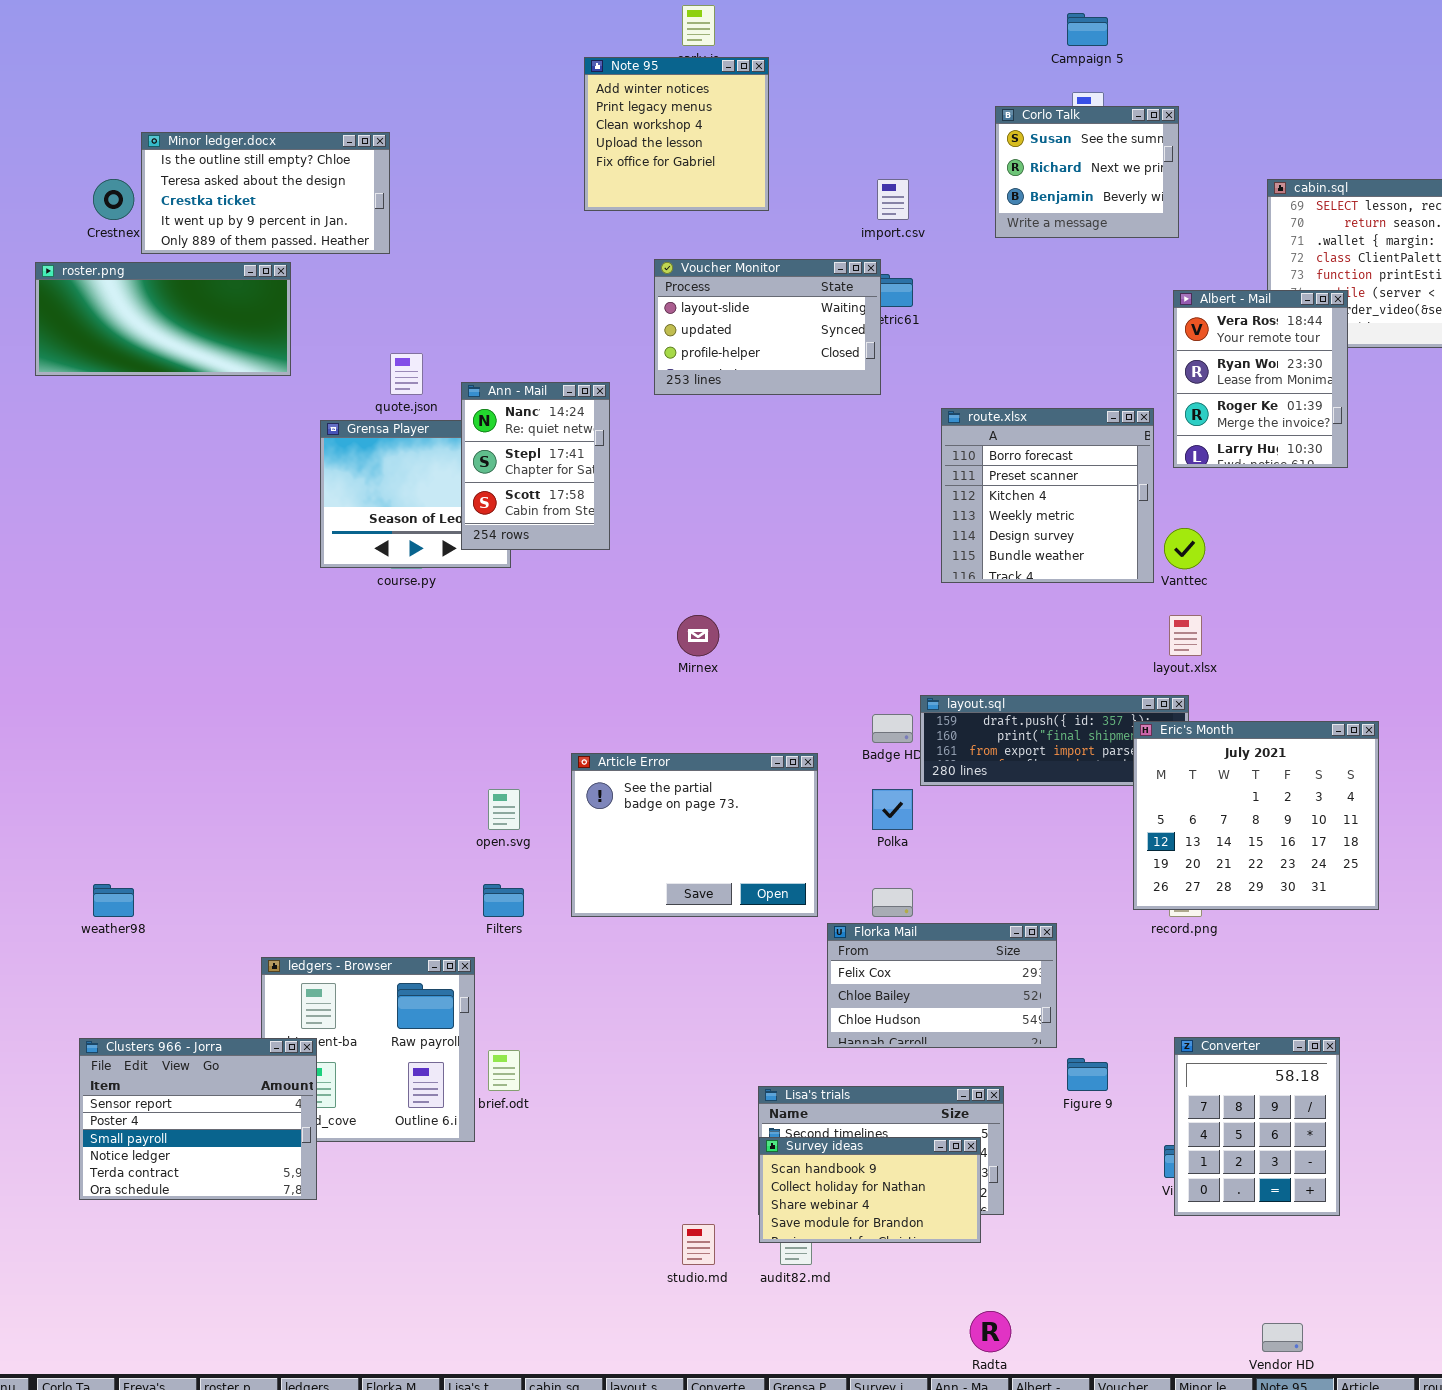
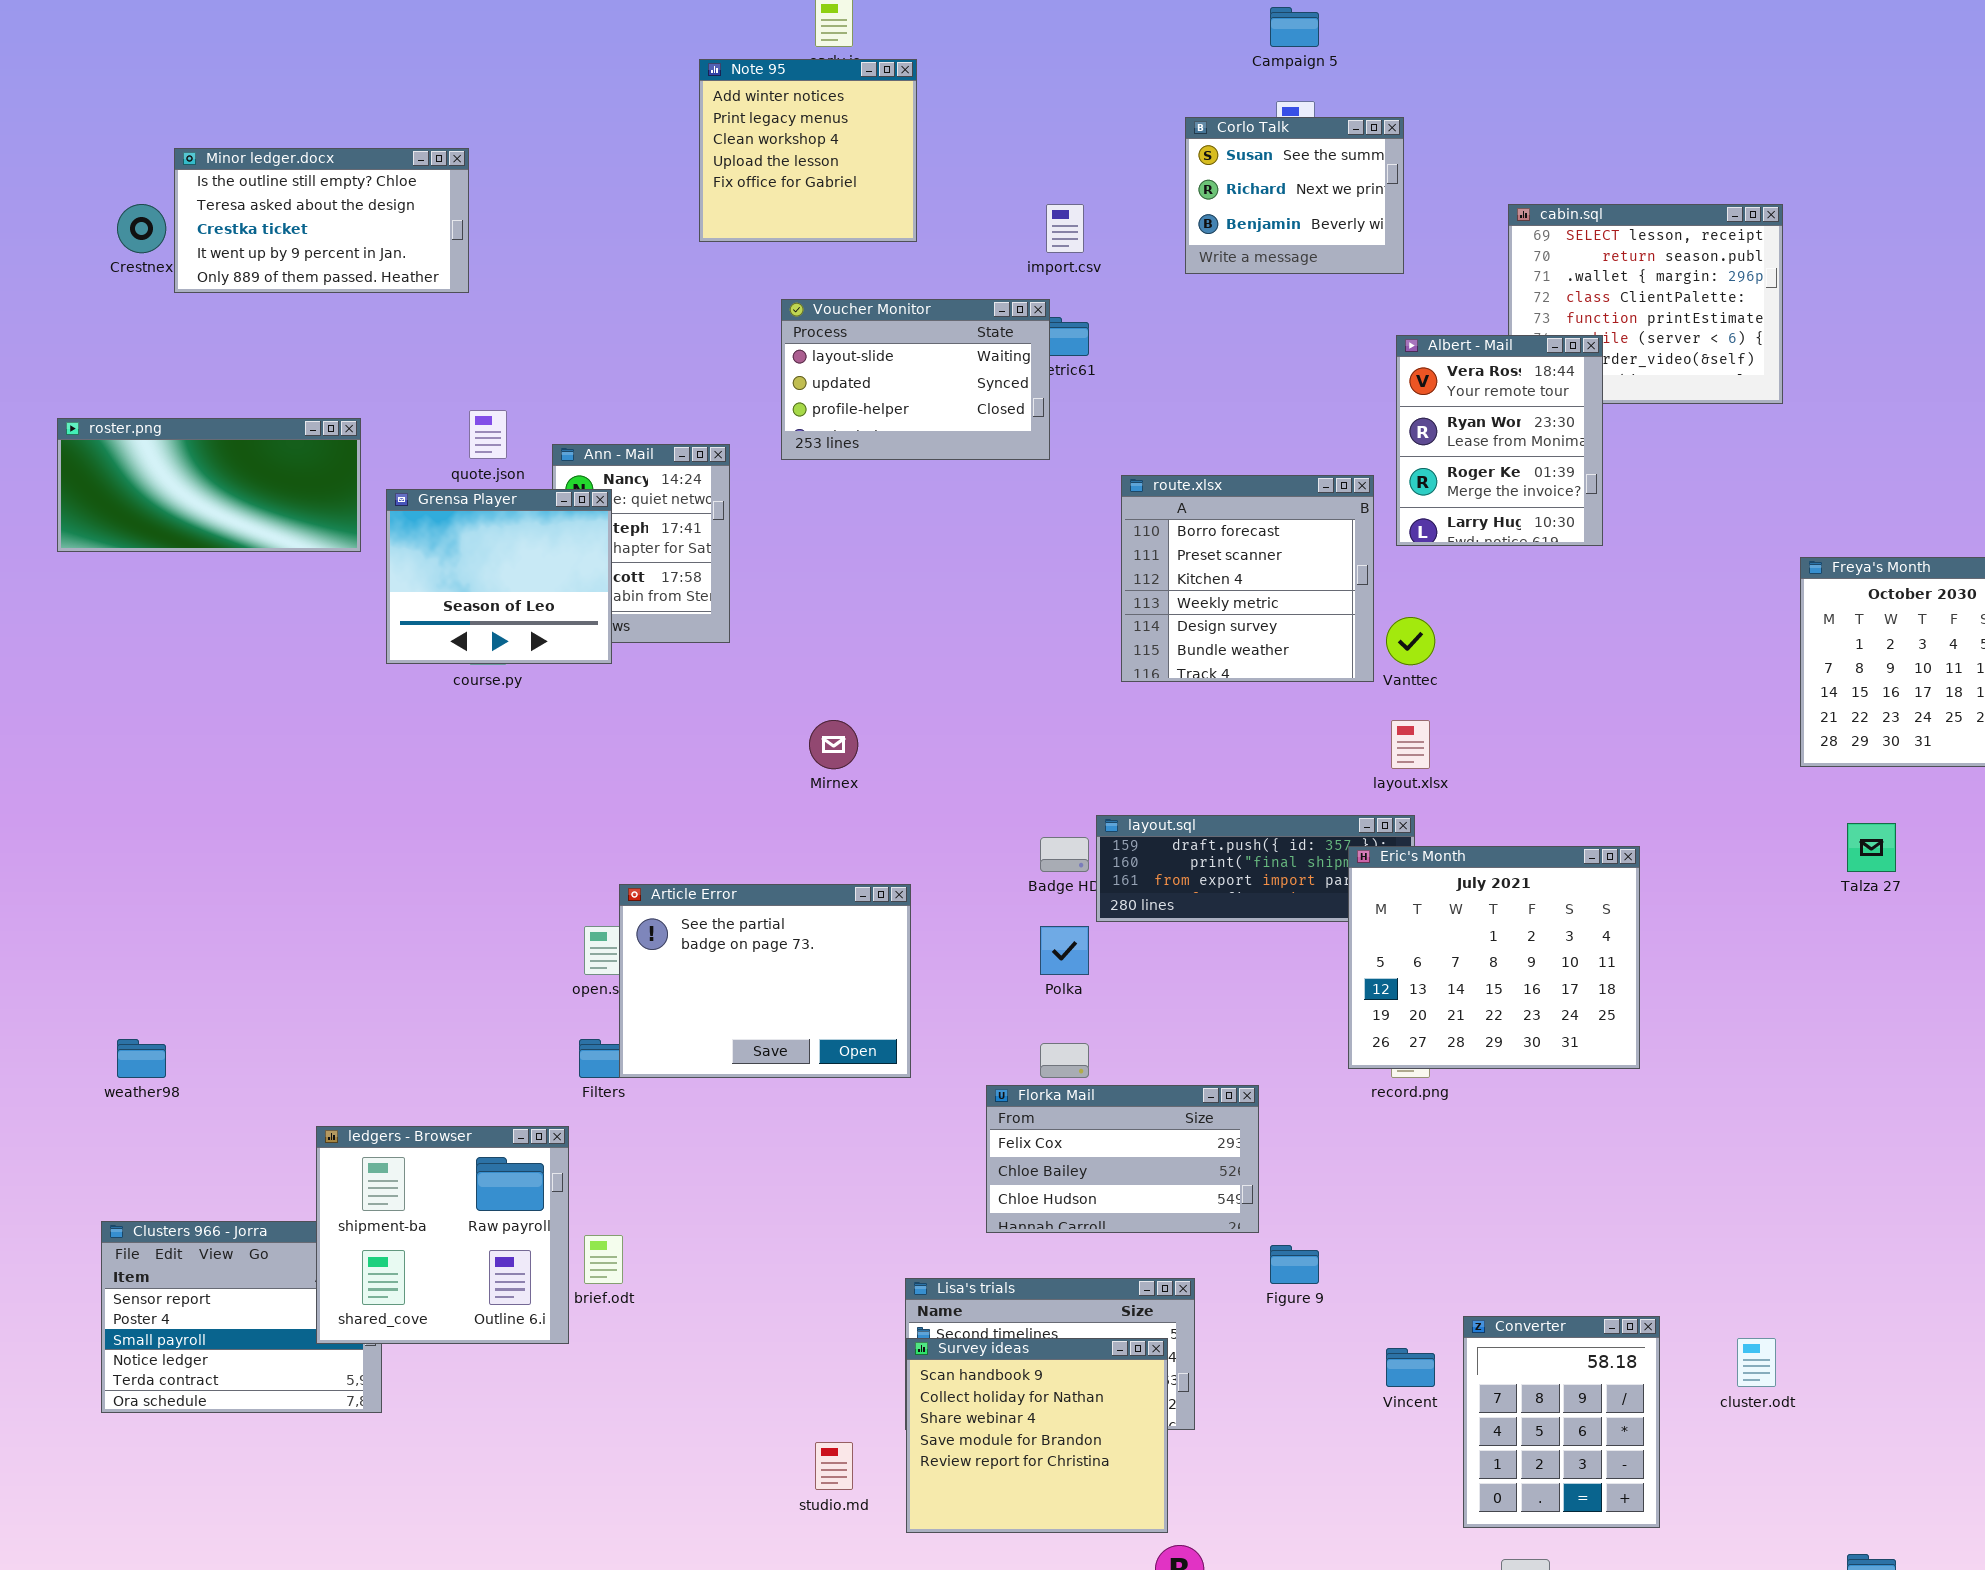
roster.png: [35,262,291,376] -> [57,418,361,552], moved
Grensa Player: [320,420,511,568] -> [386,489,612,664], raised
Article Error: [571,753,818,917] -> [619,884,911,1078], moved
ledgers - Browser: [261,957,475,1142] -> [316,1126,569,1344], raised
Converter: [1174,1037,1340,1216] -> [1463,1316,1660,1528], moved
Survey ideas: [759,1137,981,1243] -> [906,1338,1168,1533], resized

